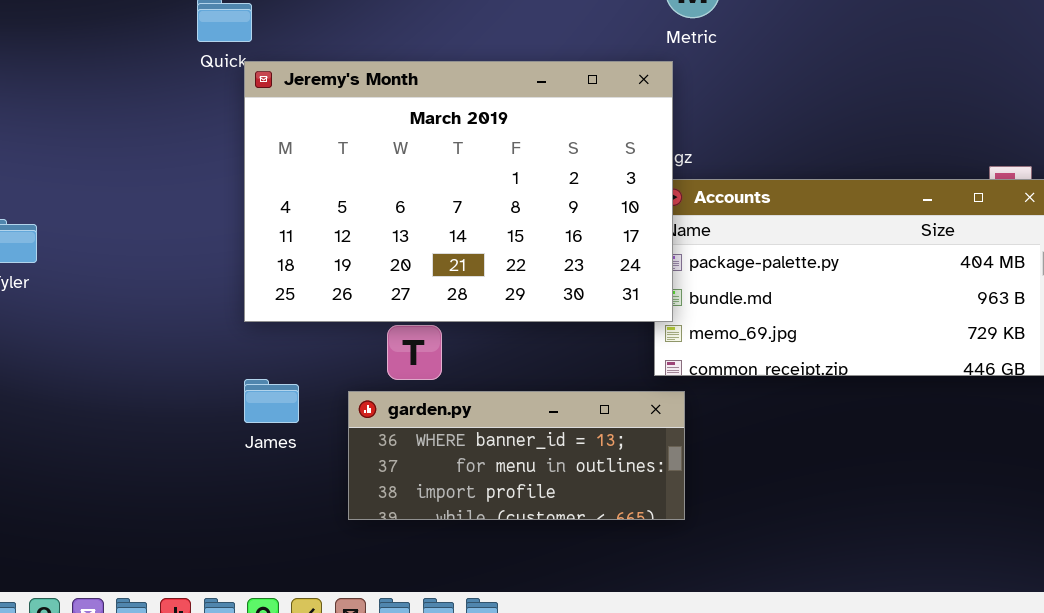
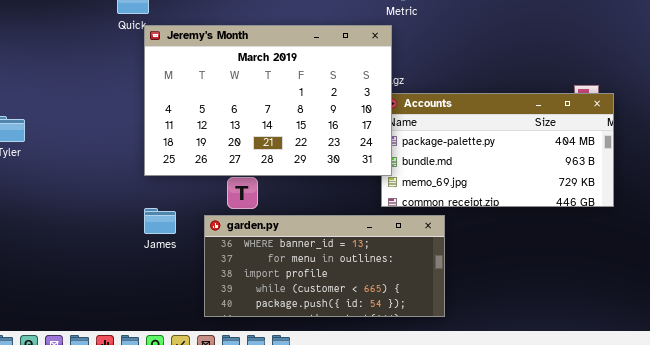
garden.py: [348,391,685,520] -> [204,215,445,317], resized

